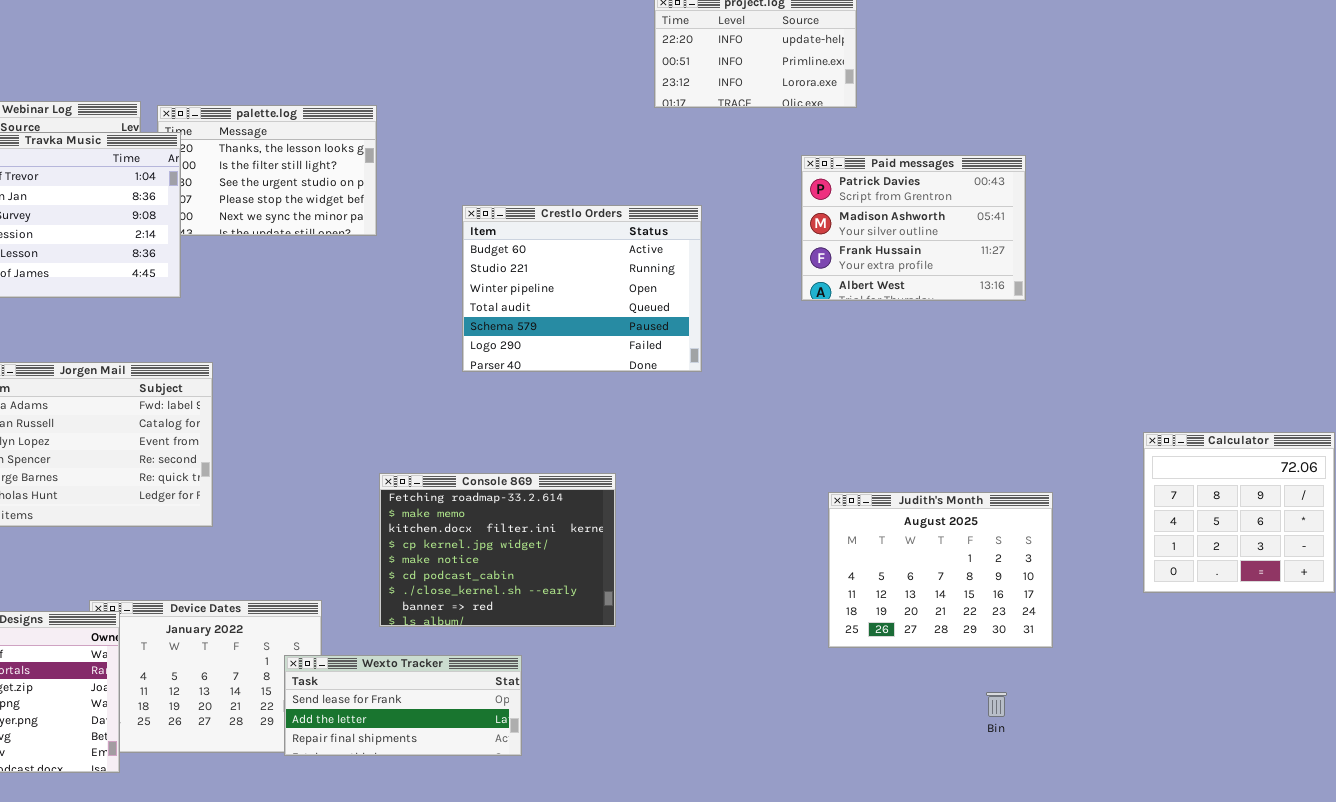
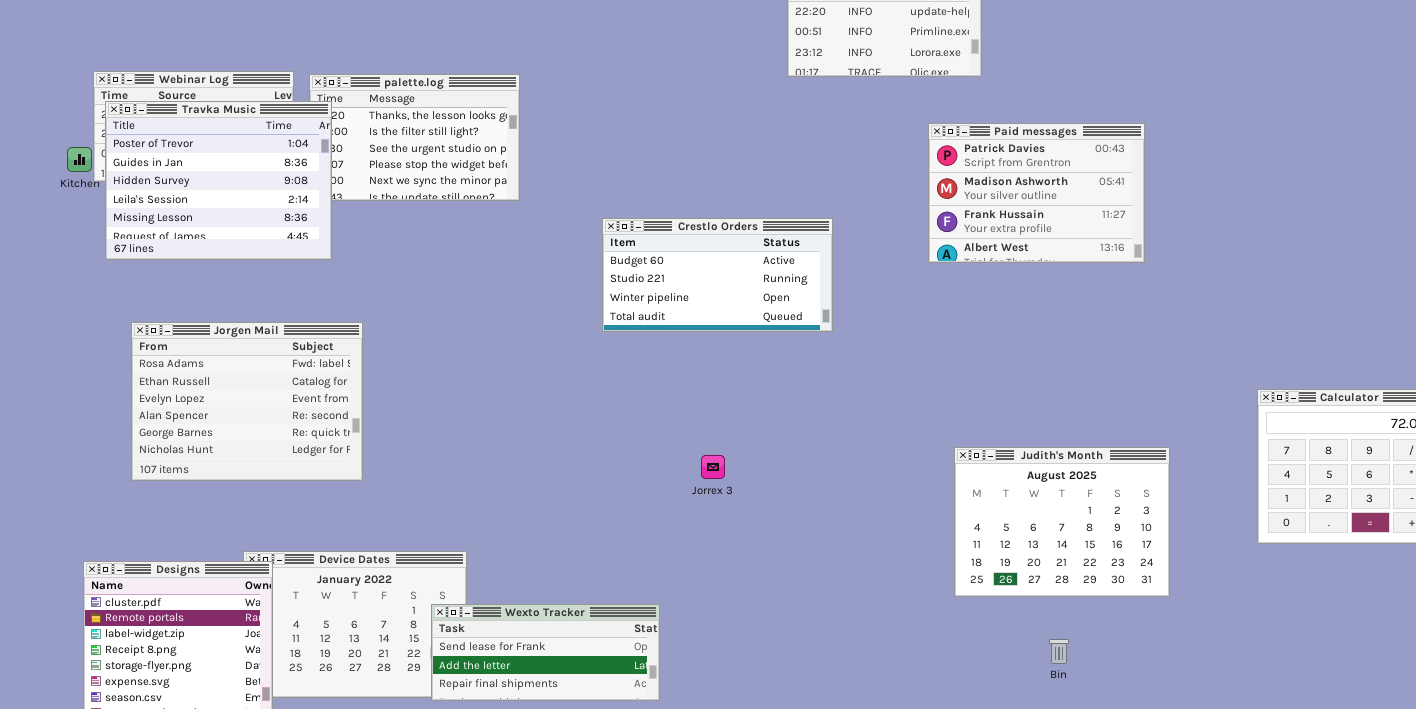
Crestlo Orders: [462,205,702,372] -> [602,218,833,332], resized
Console 869: [379,473,616,627] -> none, closed
Bin: [986,692,1007,717] -> [1049,639,1069,664], moved

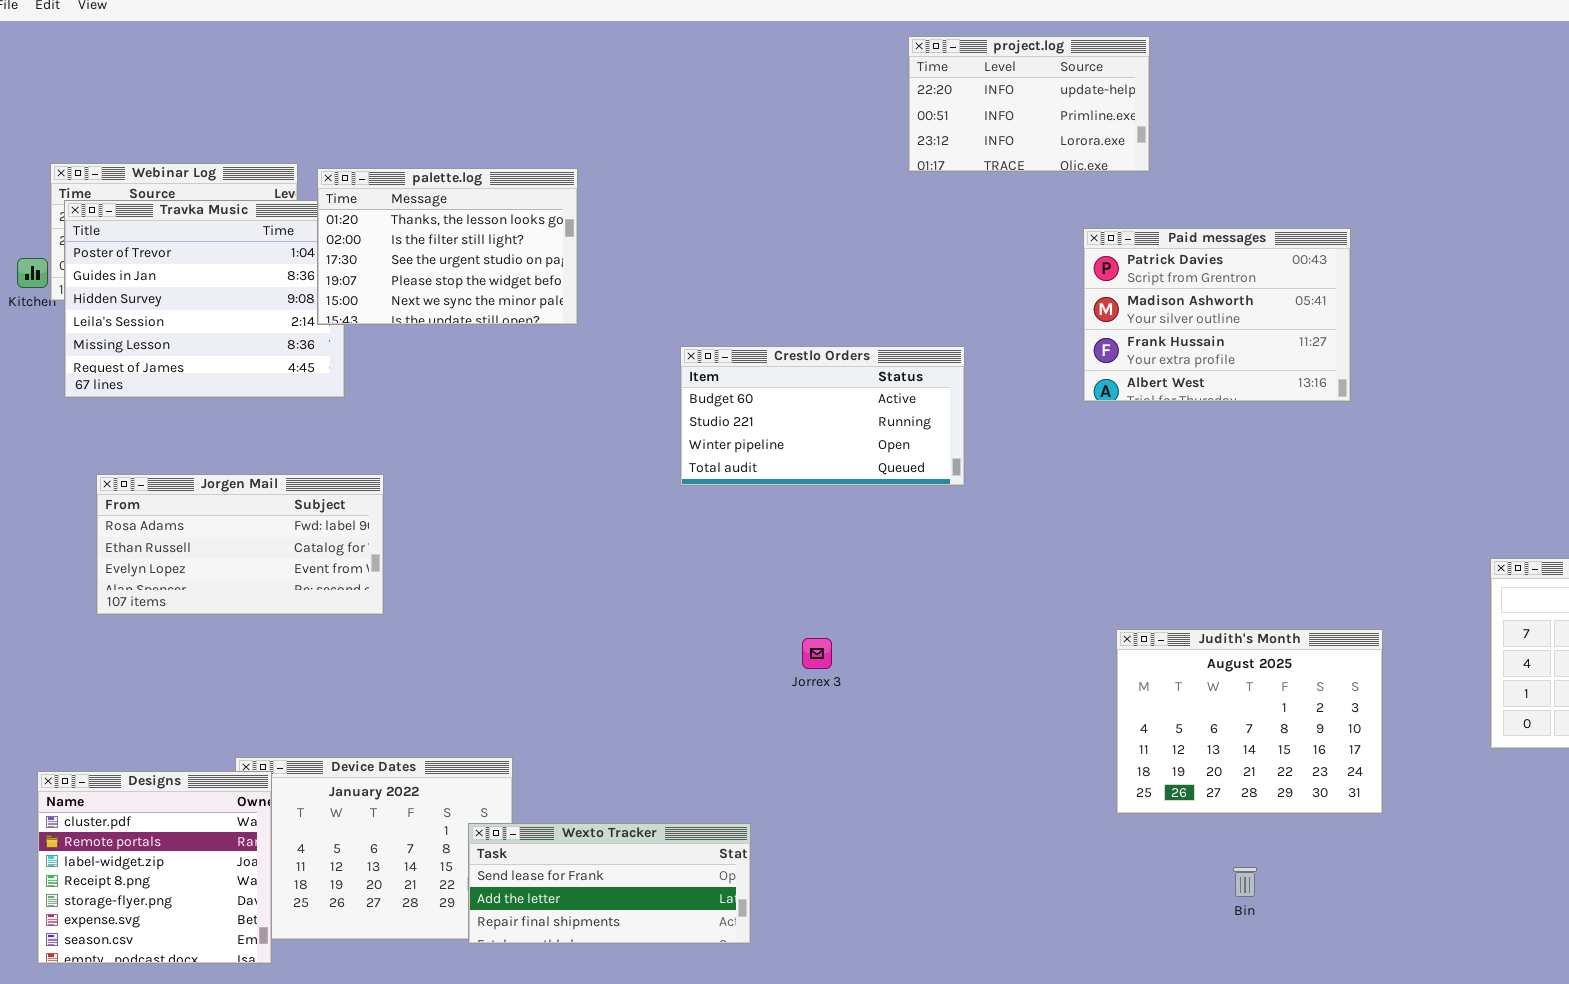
palette.log: [309,74,520,201] -> [317,168,578,325], raised
Jorgen Mail: [131,322,363,481] -> [96,474,384,615], resized

